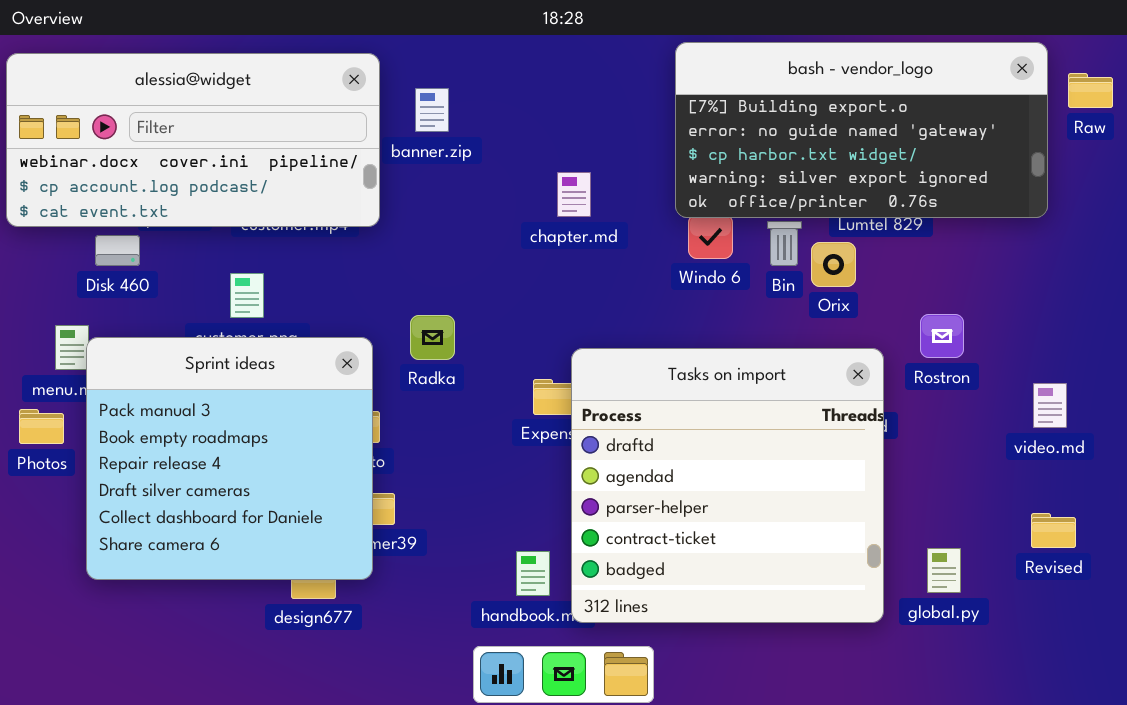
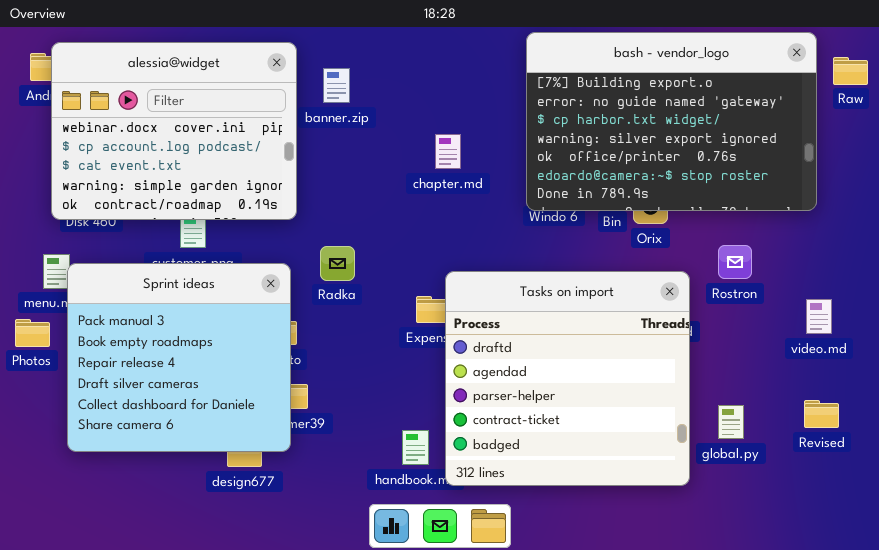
bash - vendor_logo: [675,42,1048,218] -> [526,32,817,211], resized
alessia@widget: [6,53,380,227] -> [51,42,297,220], resized
global.py: [927,548,961,593] -> [718,405,744,439], moved

